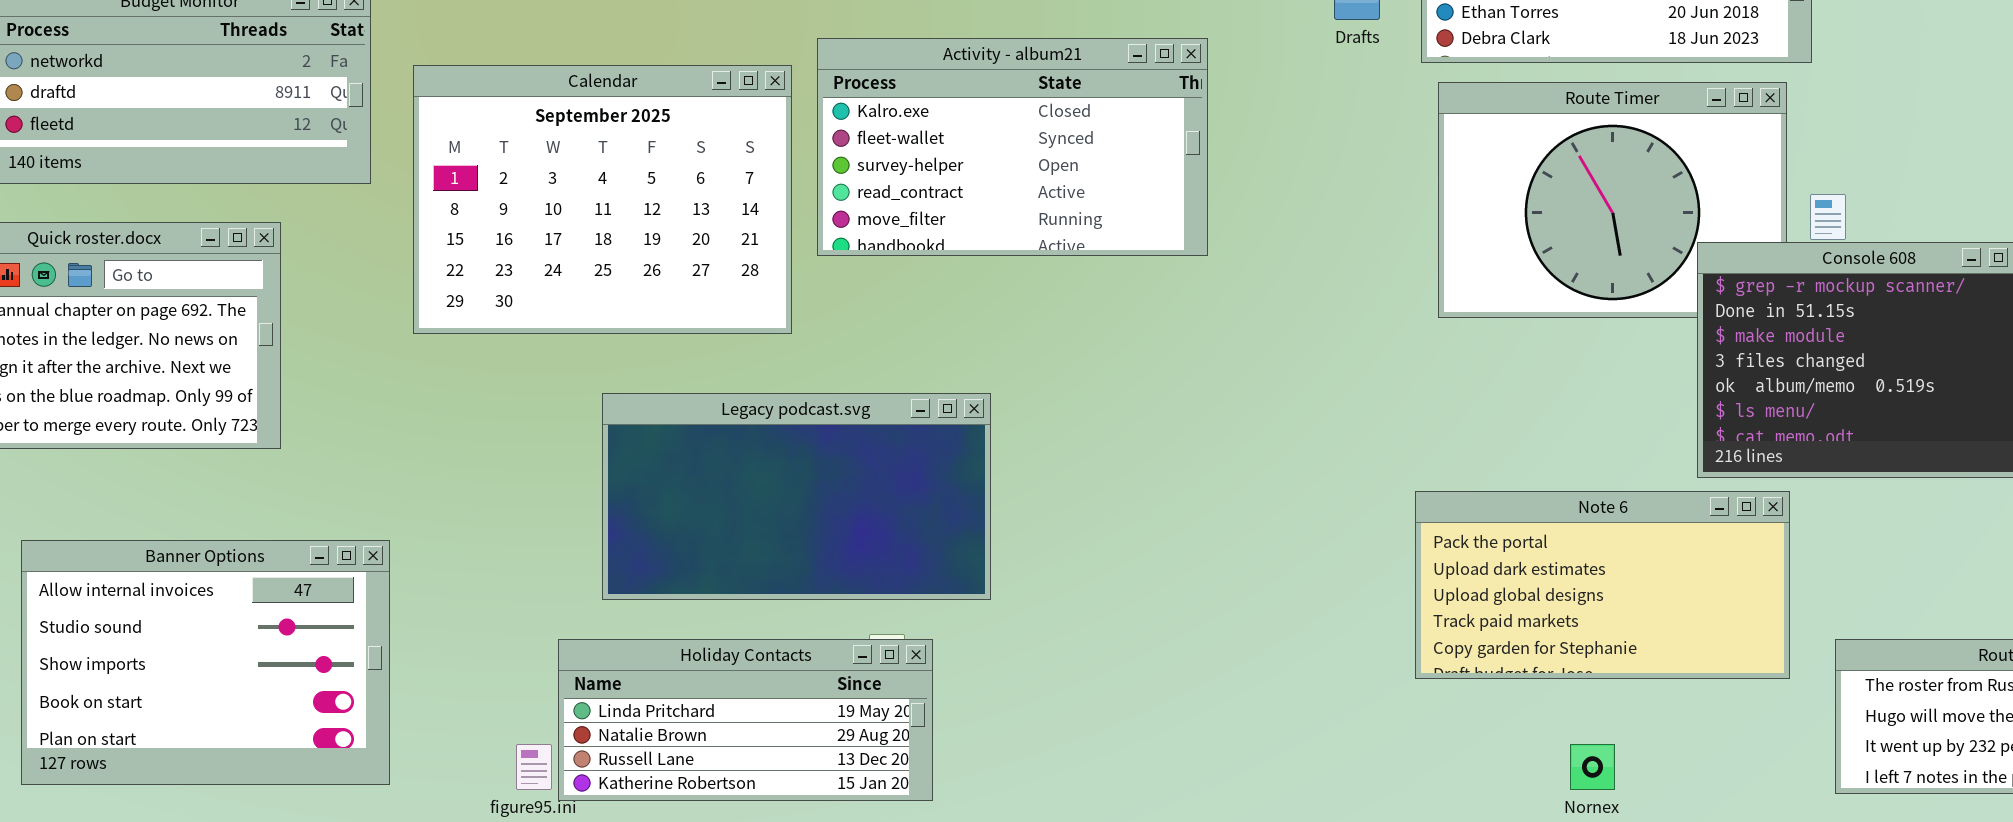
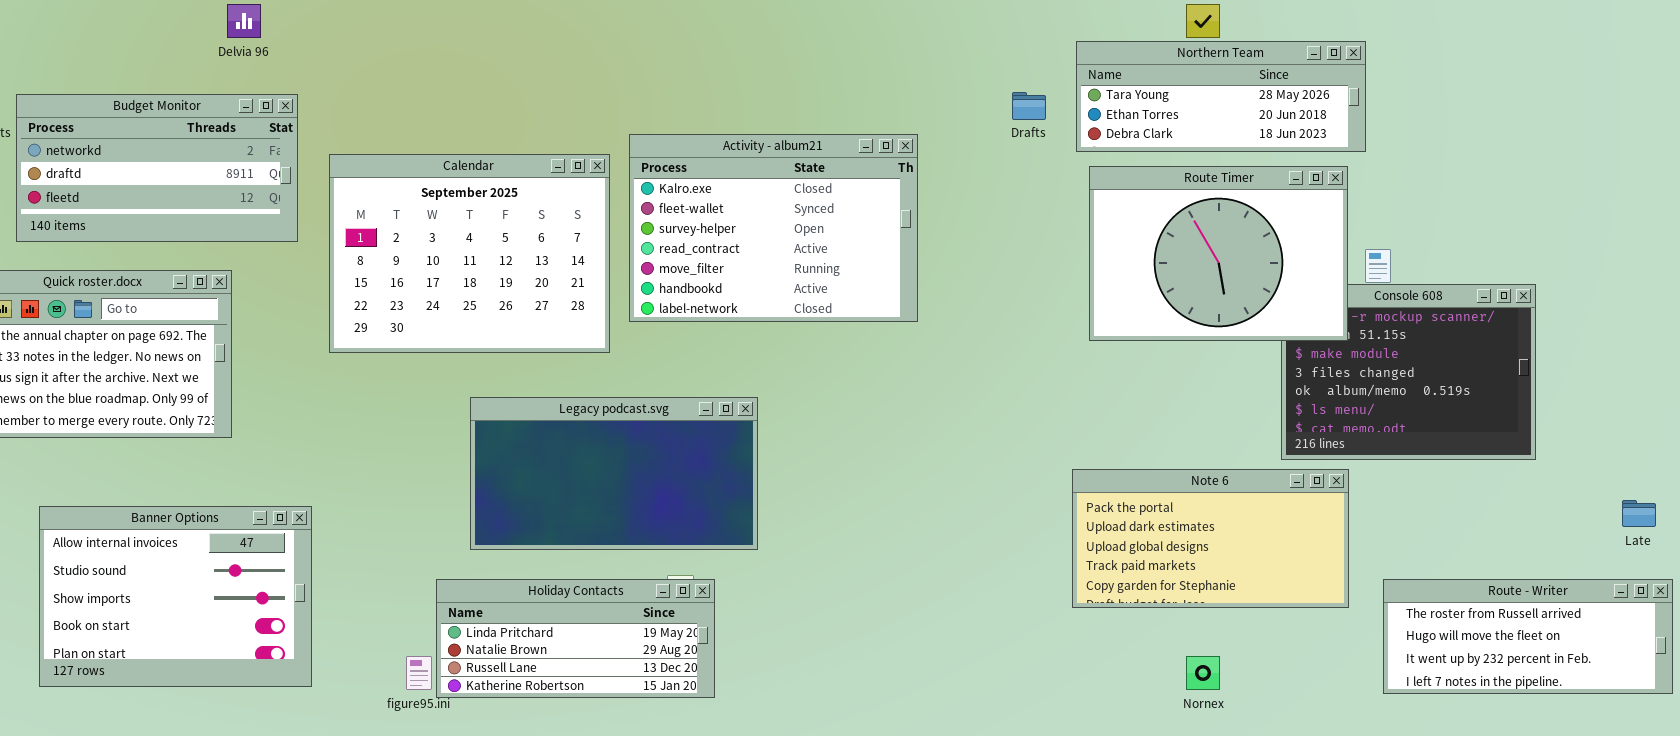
Activity - album21: [817,38,1208,256] -> [629,134,918,322], resized
Route Timer: [1438,82,1787,318] -> [1089,166,1348,341], raised

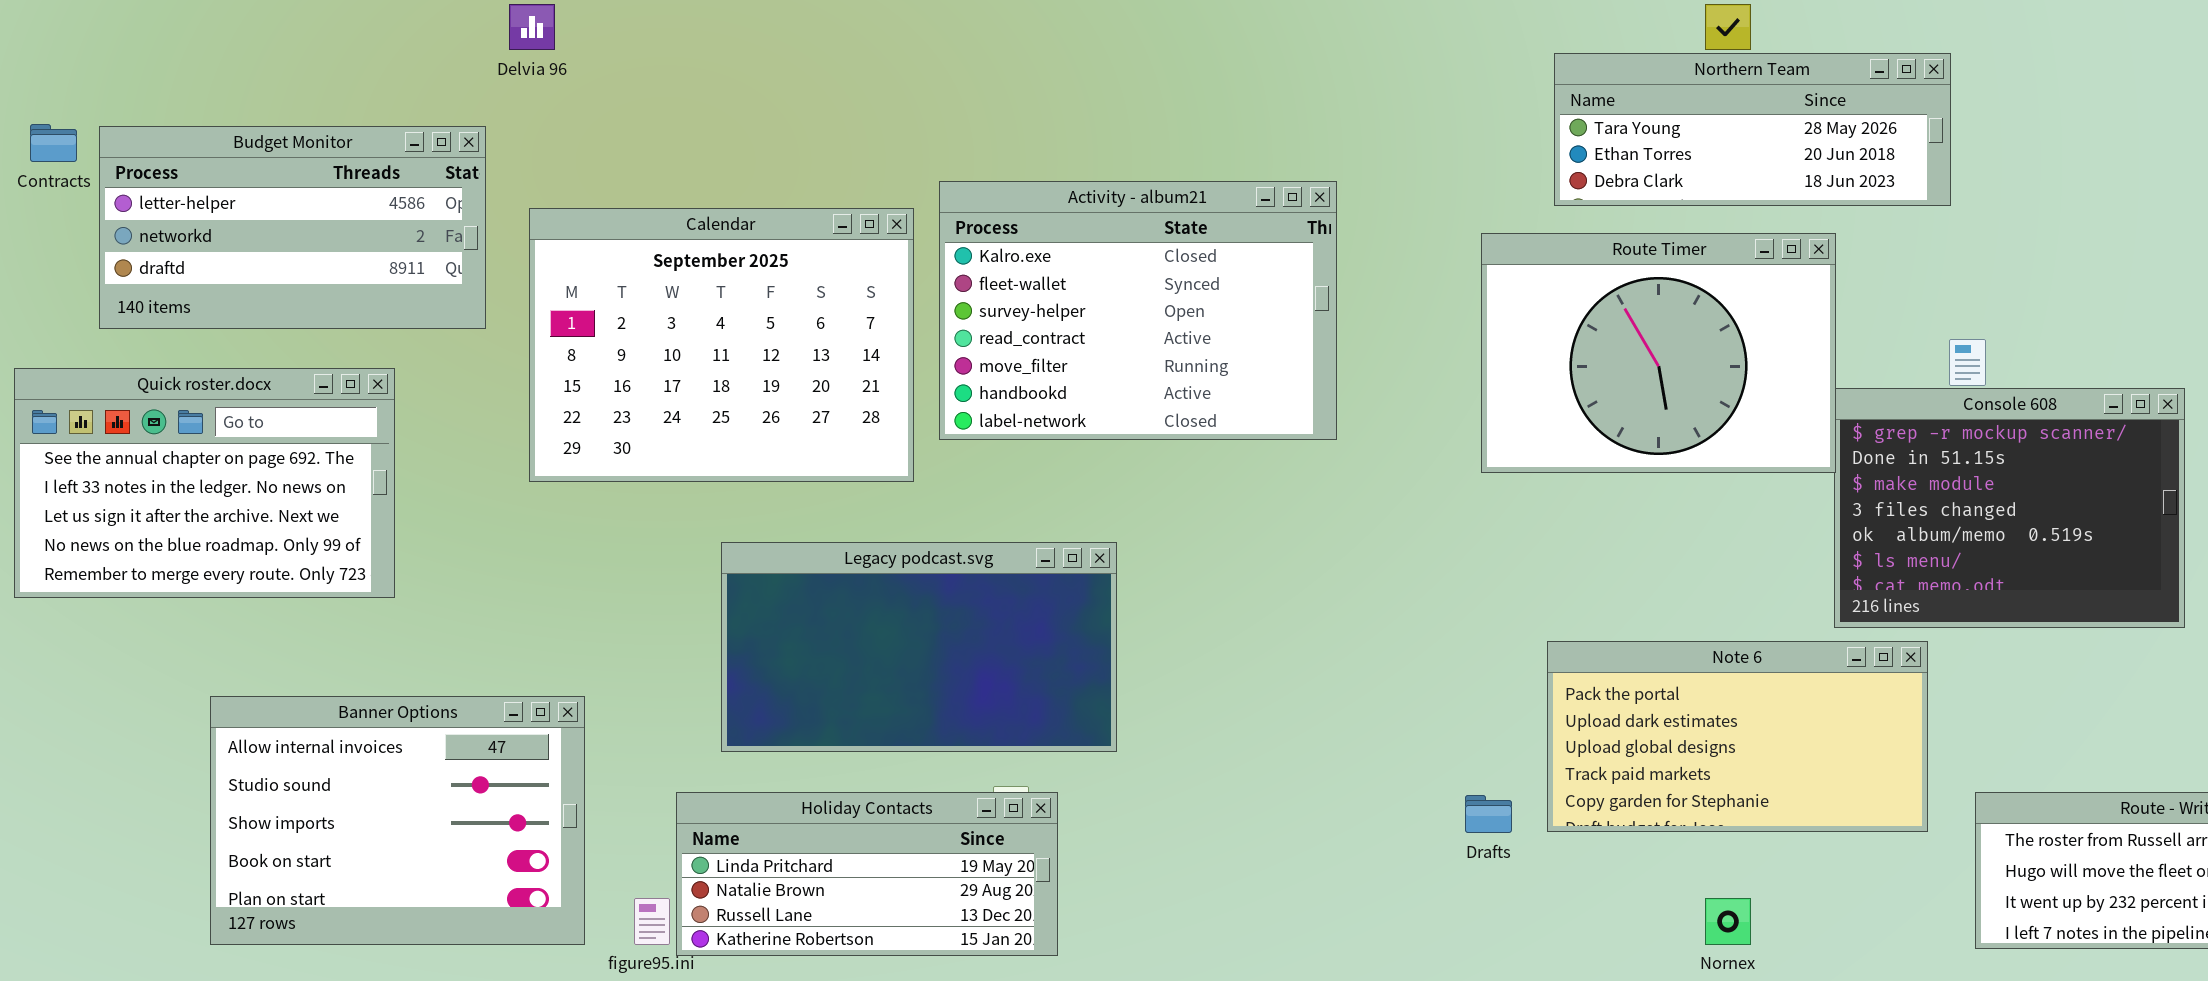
Delvia 96: [227,4,261,38] -> [509,4,555,50], moved
Drafts: [1012,92,1046,120] -> [1465,795,1512,833], moved
Budget Monitor: [16,94,298,242] -> [99,126,486,329], scrolled up 1 row
Route Timer: [1089,166,1348,341] -> [1481,233,1836,473], moved
Banner Options: [39,506,312,687] -> [210,696,585,945], moved

